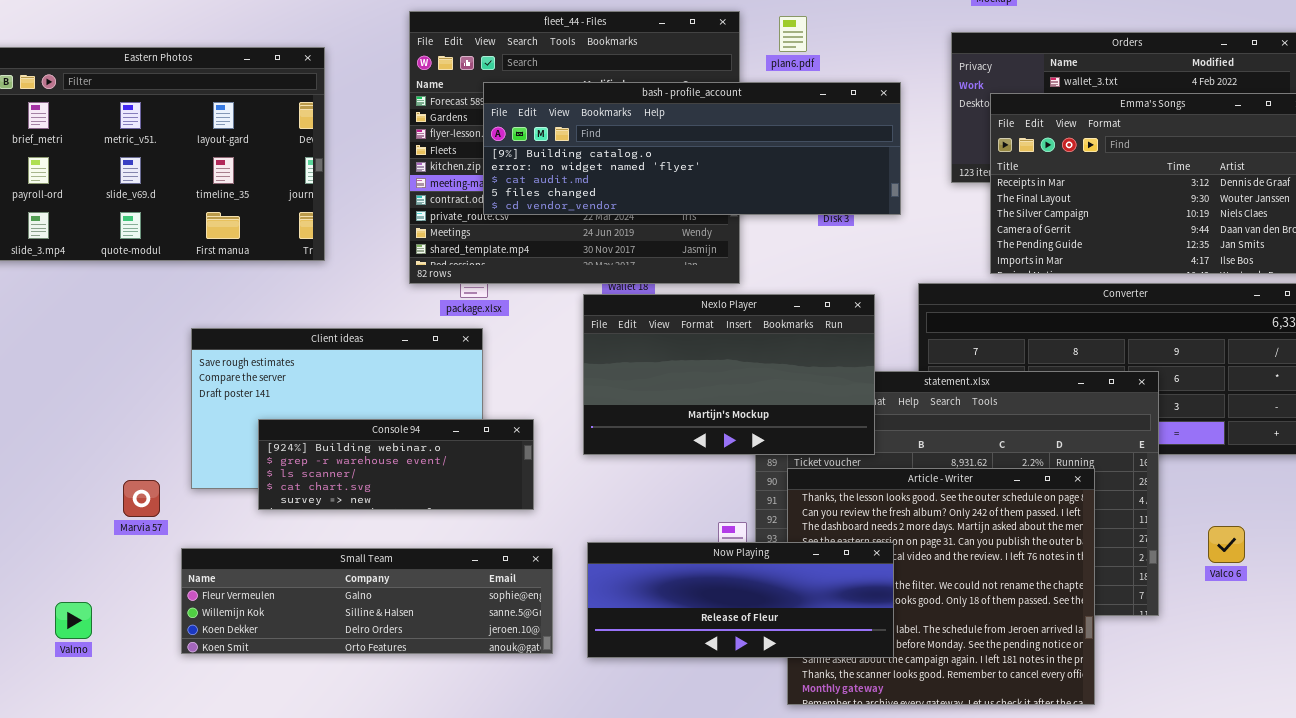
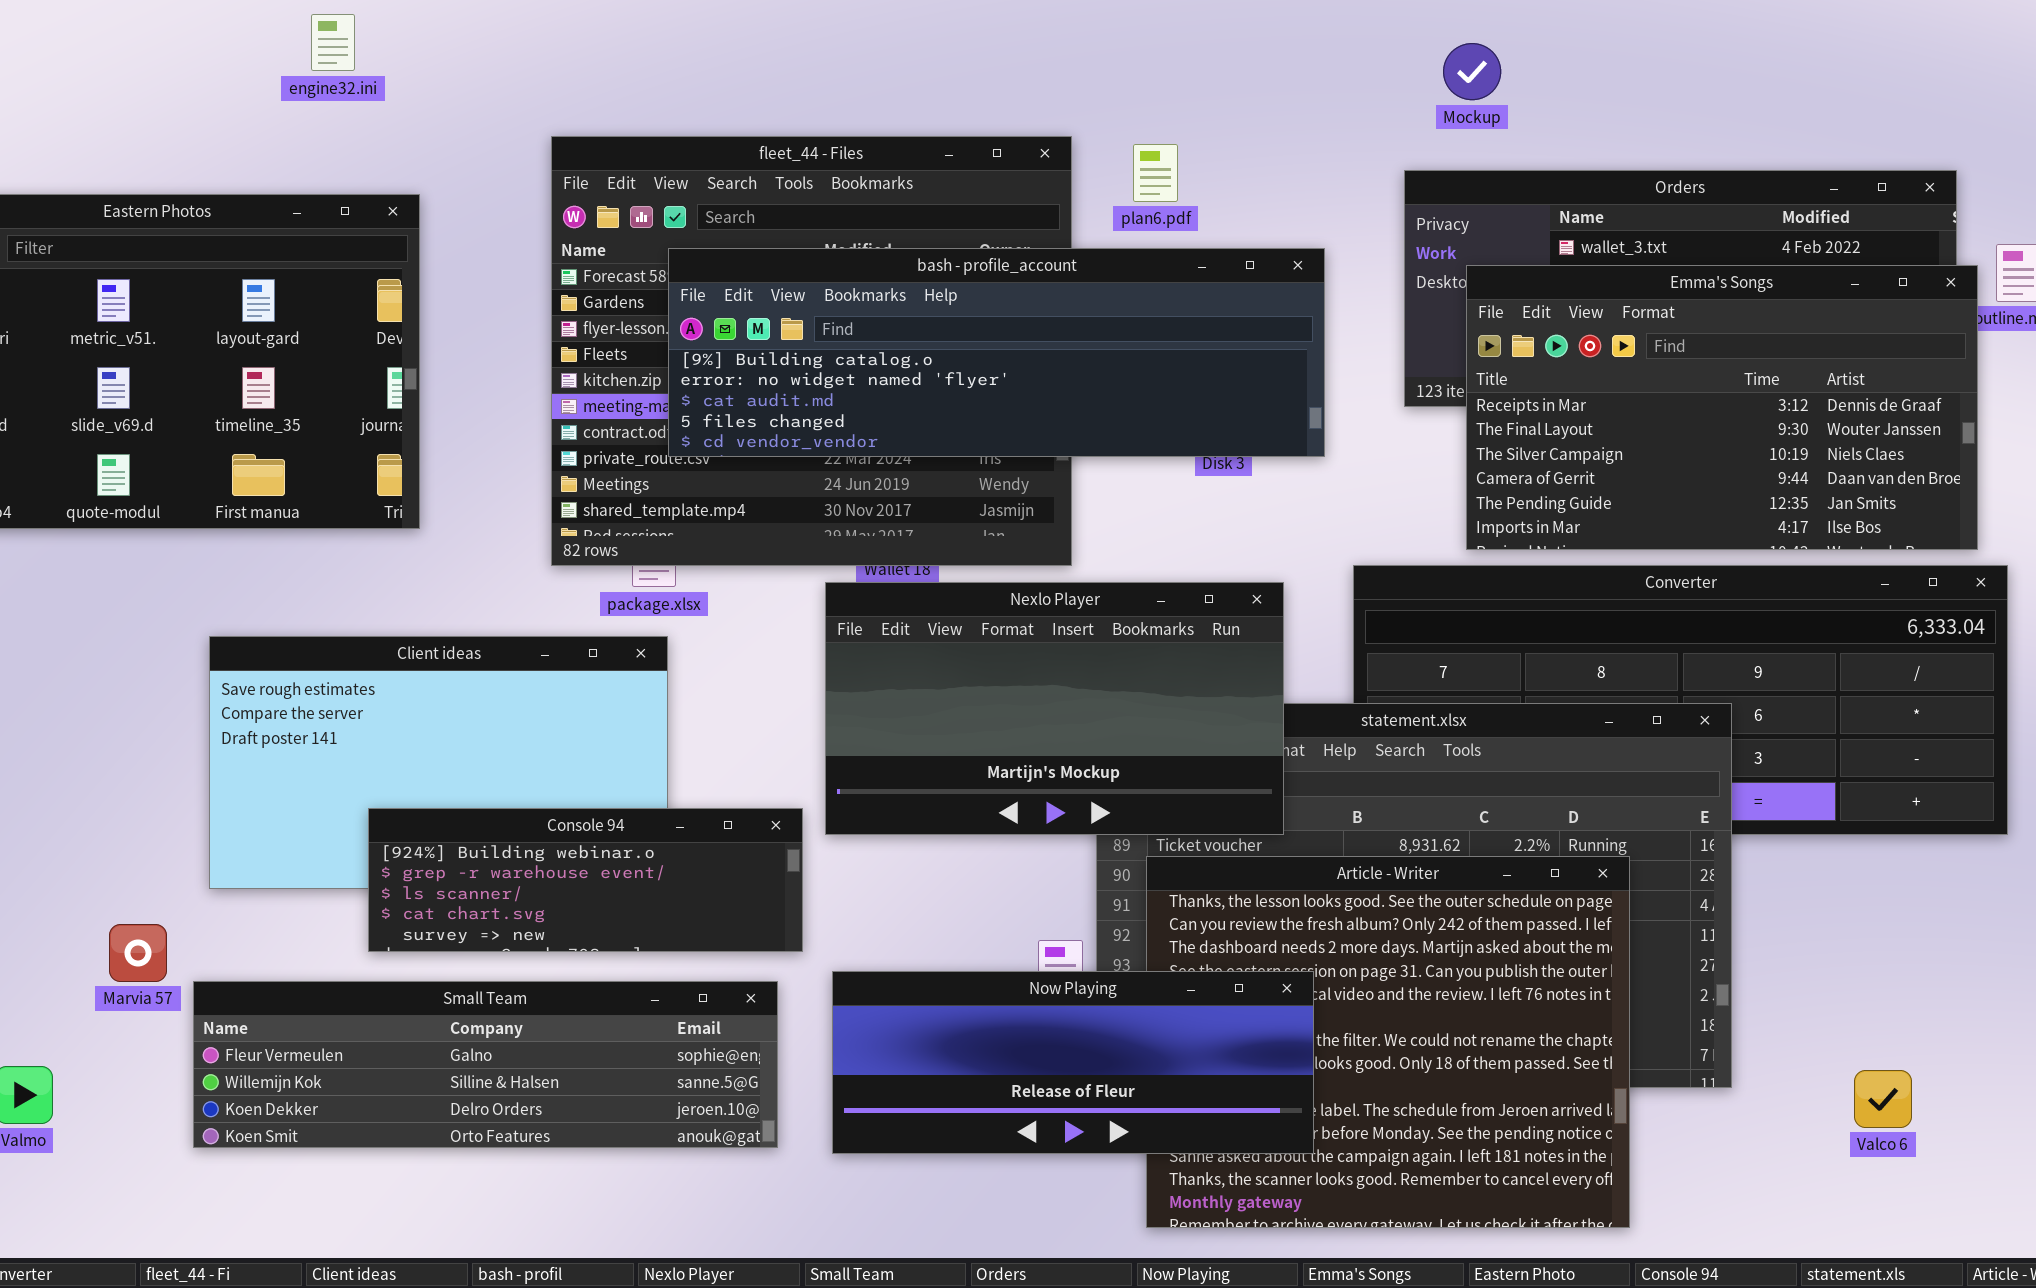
Console 94: [258,419,534,510] -> [368,808,803,952], moved
Marvia 57: [123,480,160,517] -> [109,924,167,982], moved
Valco 6: [1208,526,1245,563] -> [1854,1070,1912,1128], moved

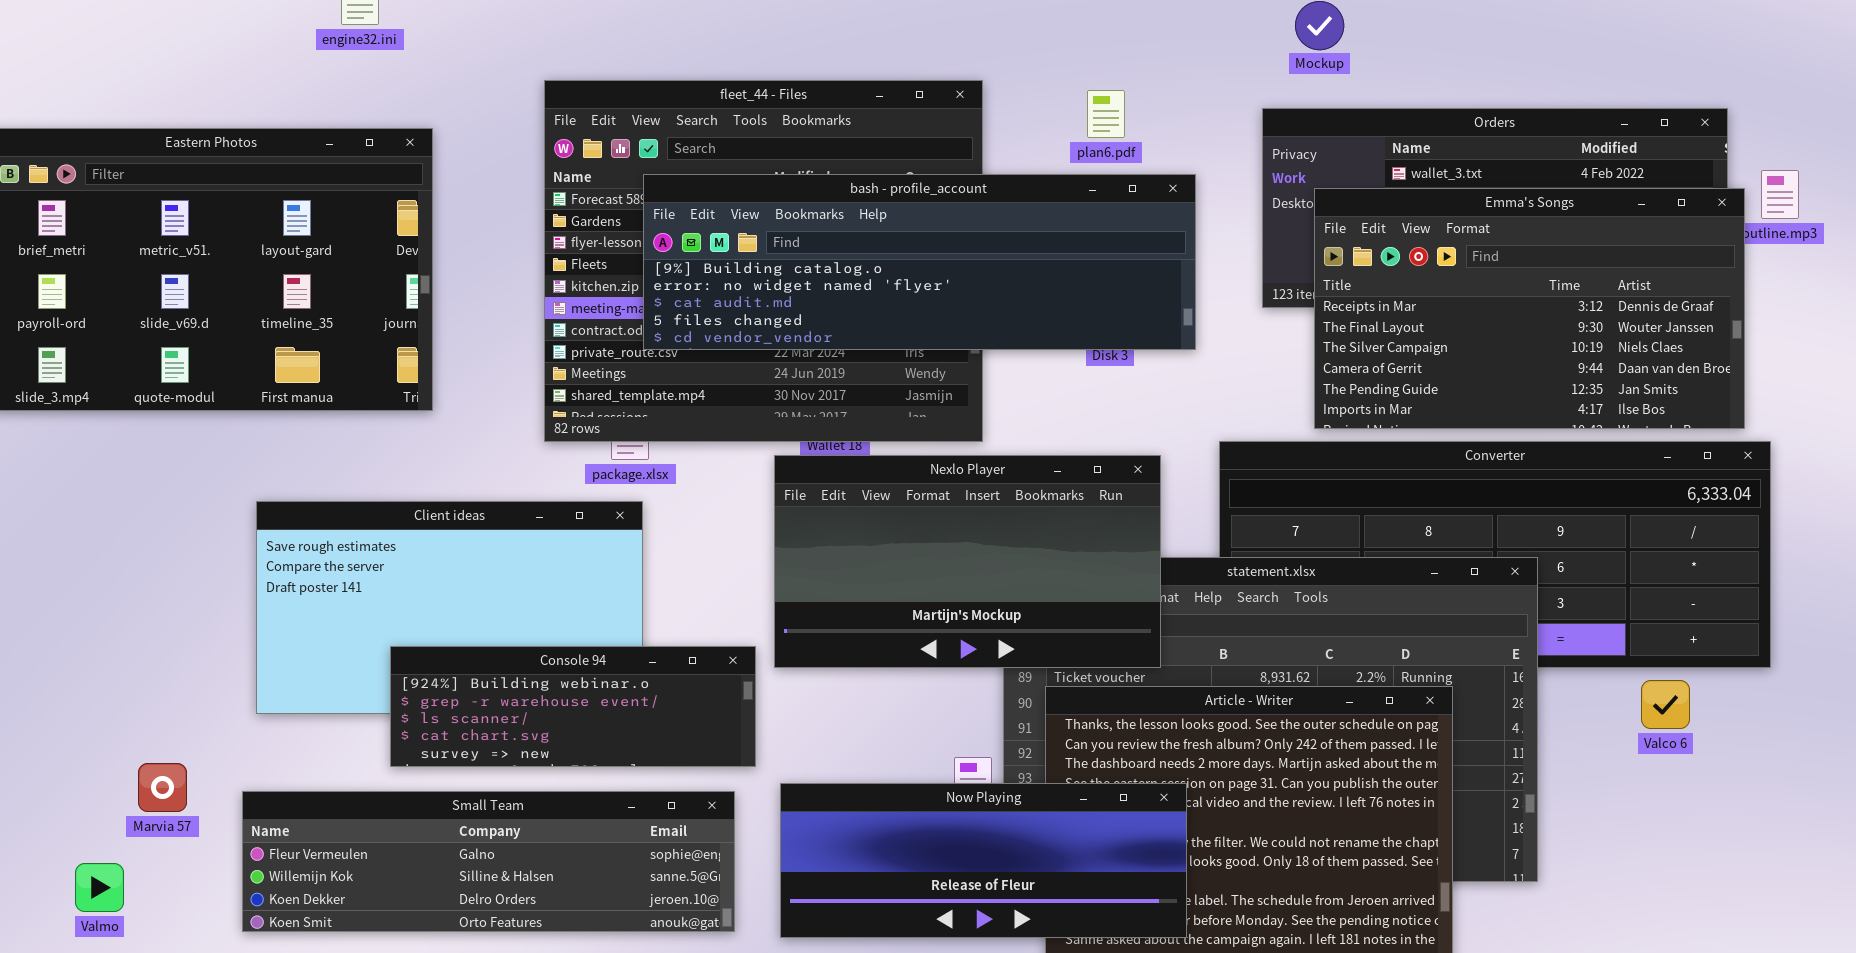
plan6.pdf: [1133,144,1178,202] -> [1087,90,1125,138], moved
Marvia 57: [109,924,167,982] -> [138,763,187,812], moved
Valco 6: [1854,1070,1912,1128] -> [1641,680,1690,729], moved

